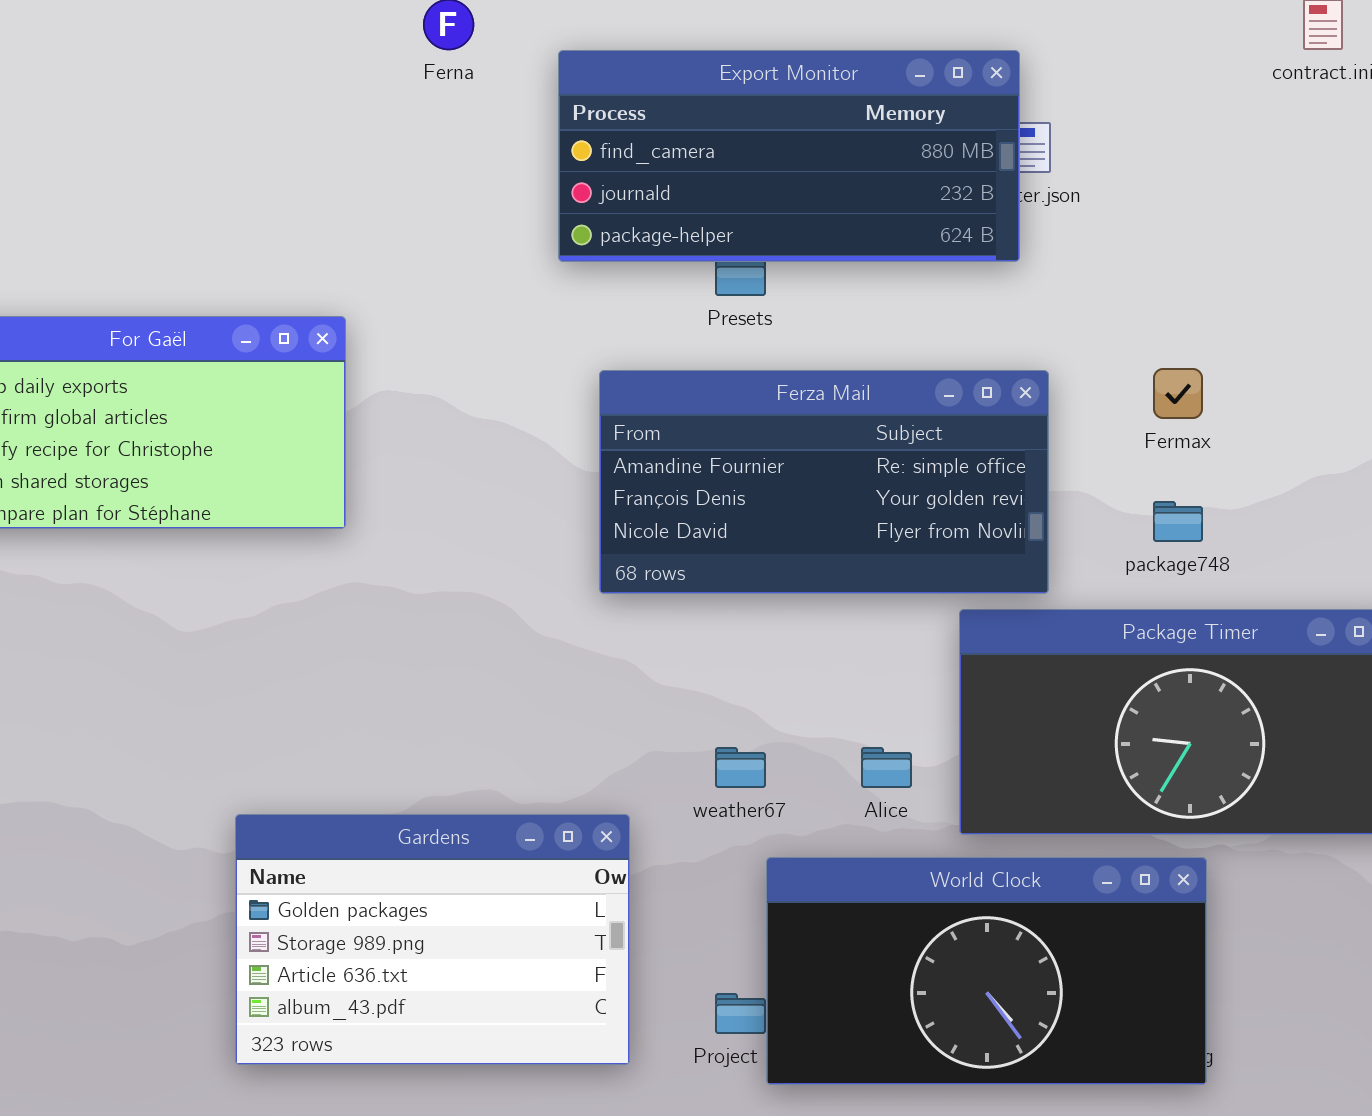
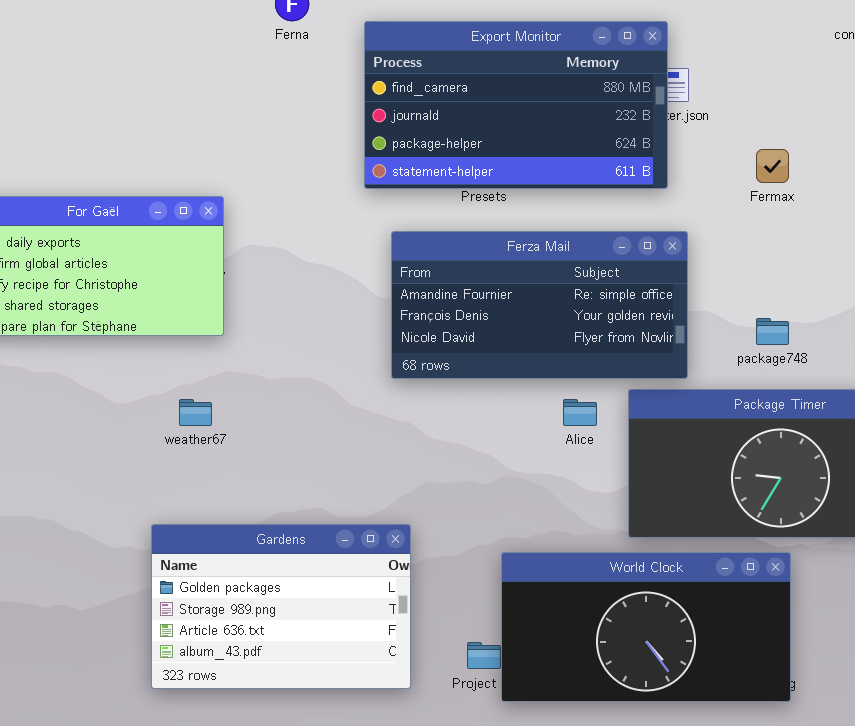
Export Monitor: [558,50,1020,262] -> [364,21,668,189], resized
Fermax: [1153,368,1203,419] -> [756,149,789,183], moved
weather67: [715,747,766,788] -> [179,399,212,426], moved
Alice: [861,747,912,788] -> [563,399,597,426], moved

